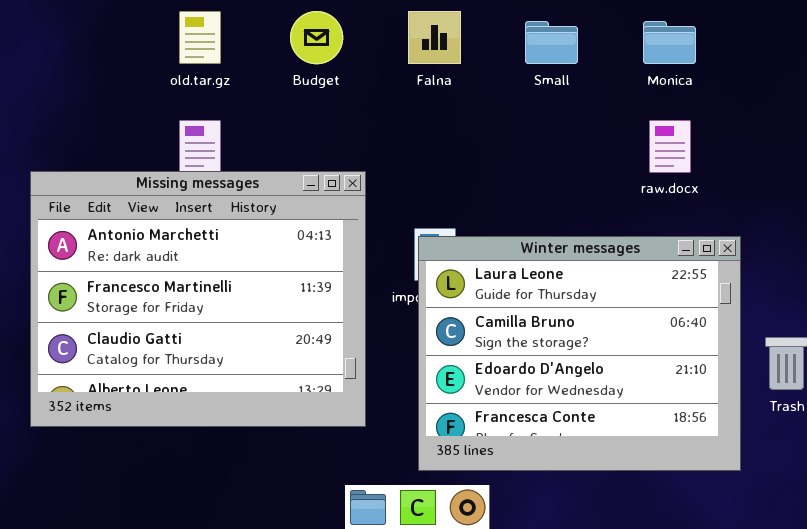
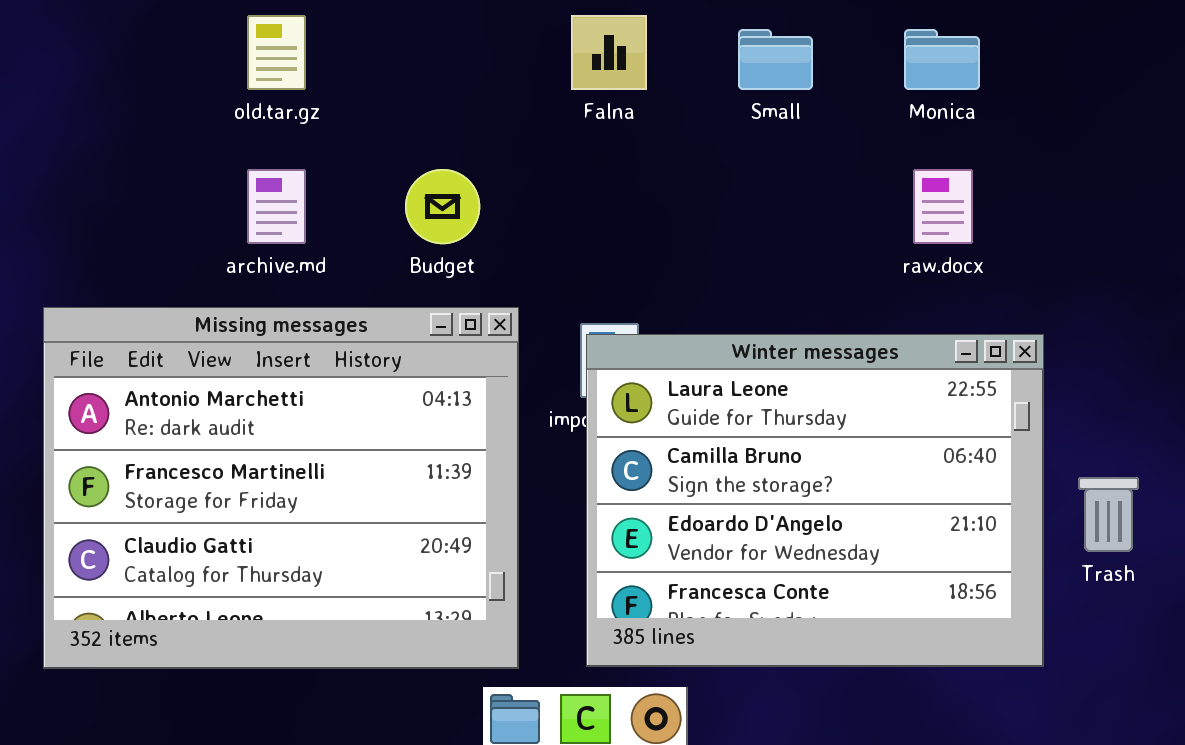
Budget: [290,11,343,64] -> [405,169,480,244], moved
Missing messages: [30,171,366,427] -> [43,307,519,669], moved

